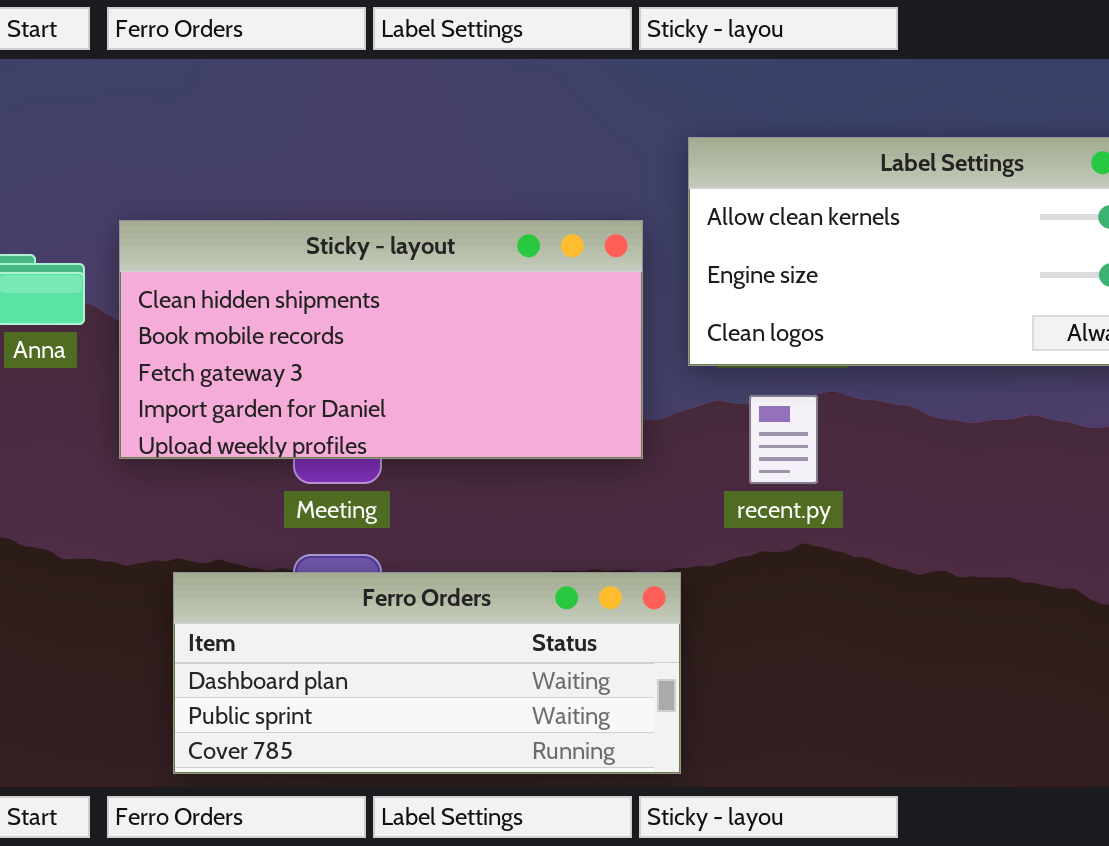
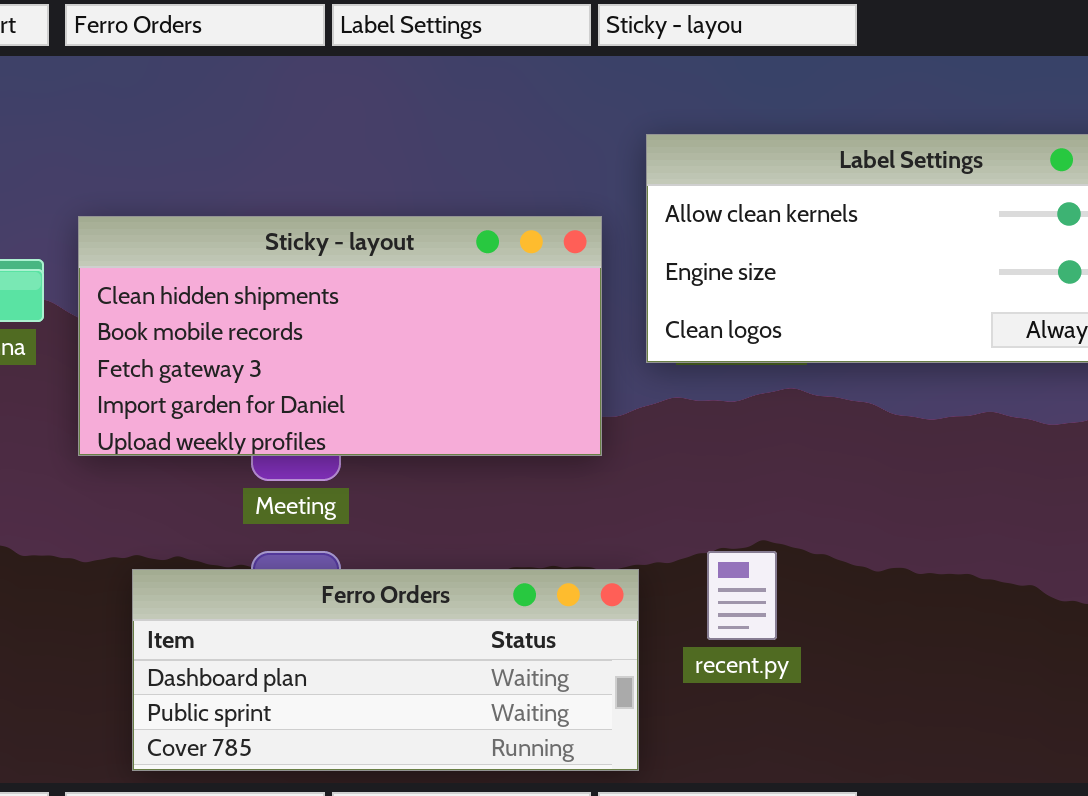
recent.py: [749,395,818,484] -> [707,551,777,640], moved

